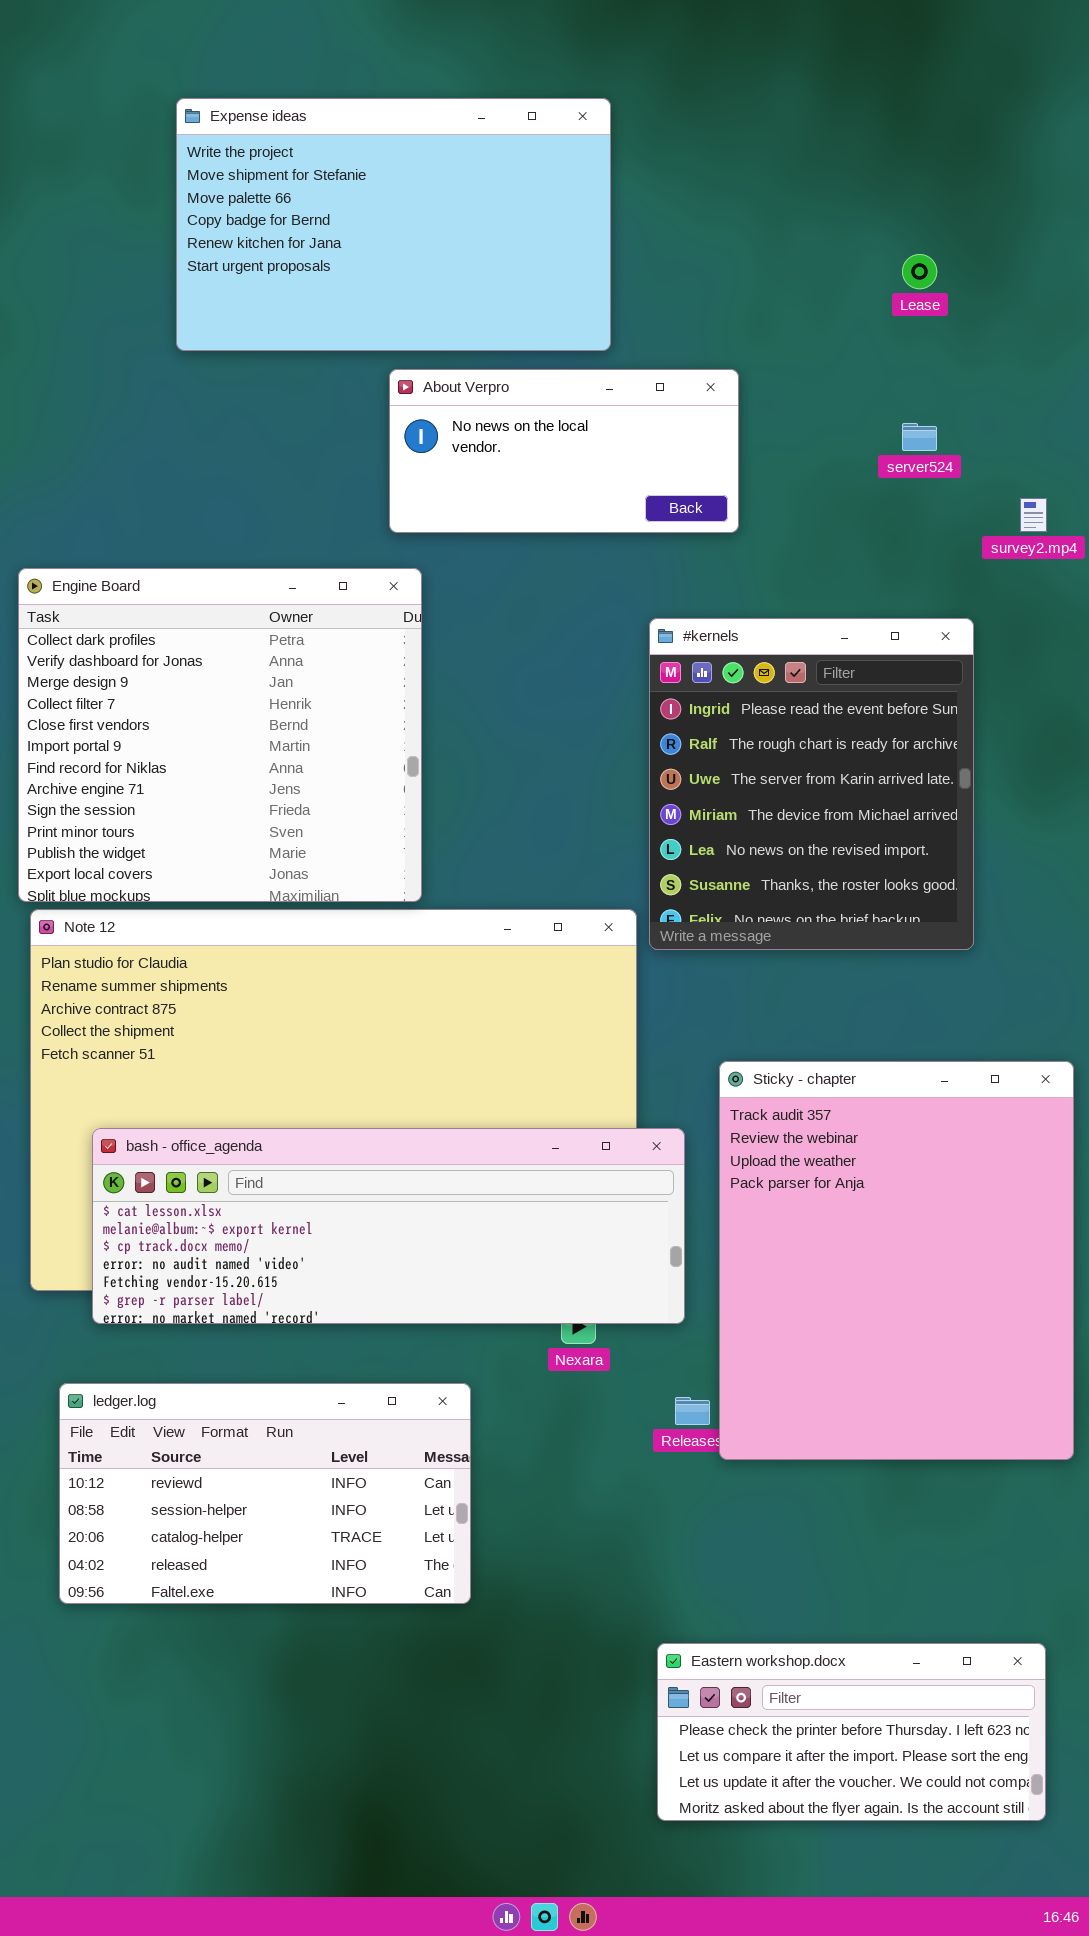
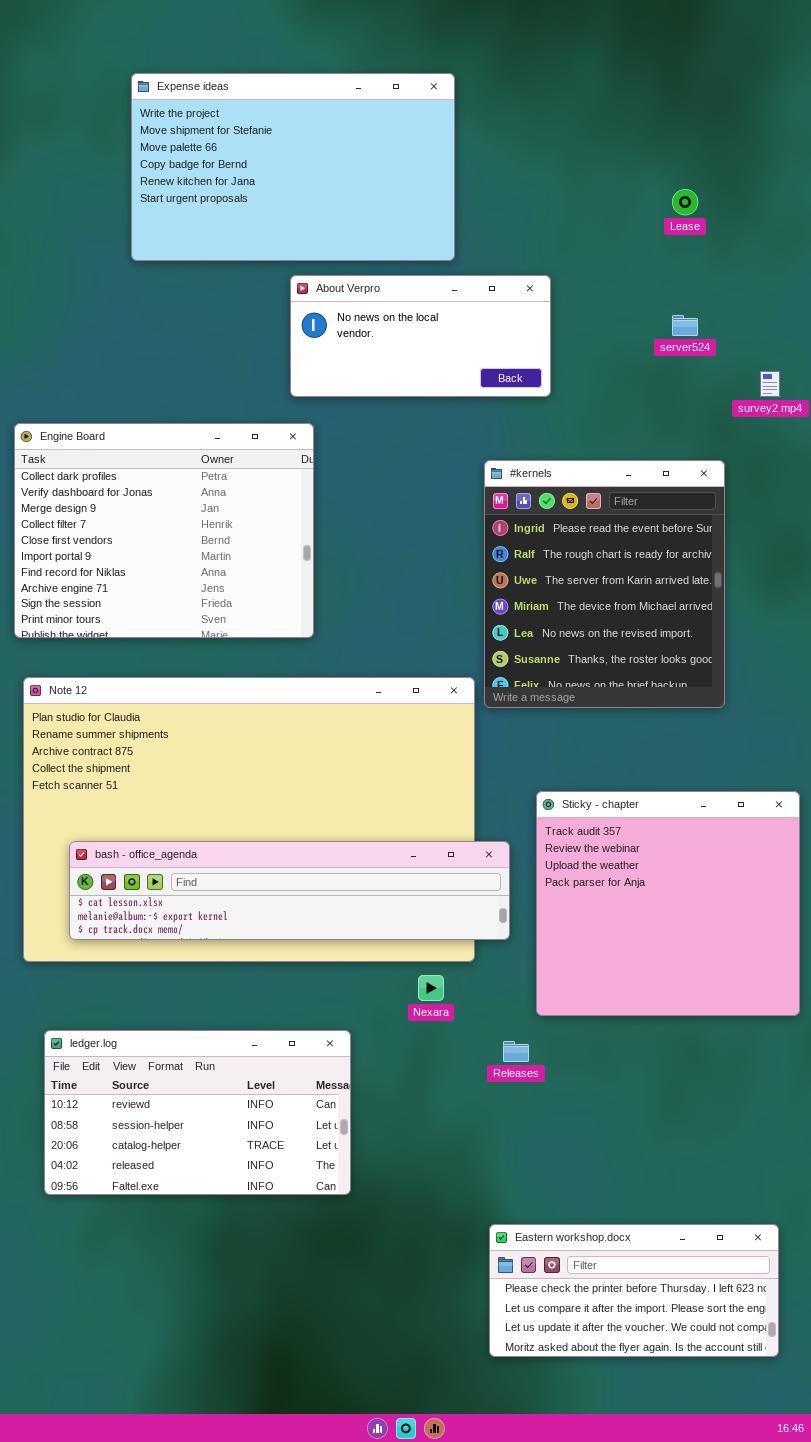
Engine Board: [18,568,422,902] -> [14,423,314,638], resized
Sticky - chapter: [719,1061,1074,1460] -> [536,791,800,1016], resized
bash - office_agenda: [92,1128,685,1324] -> [69,841,510,940], resized

